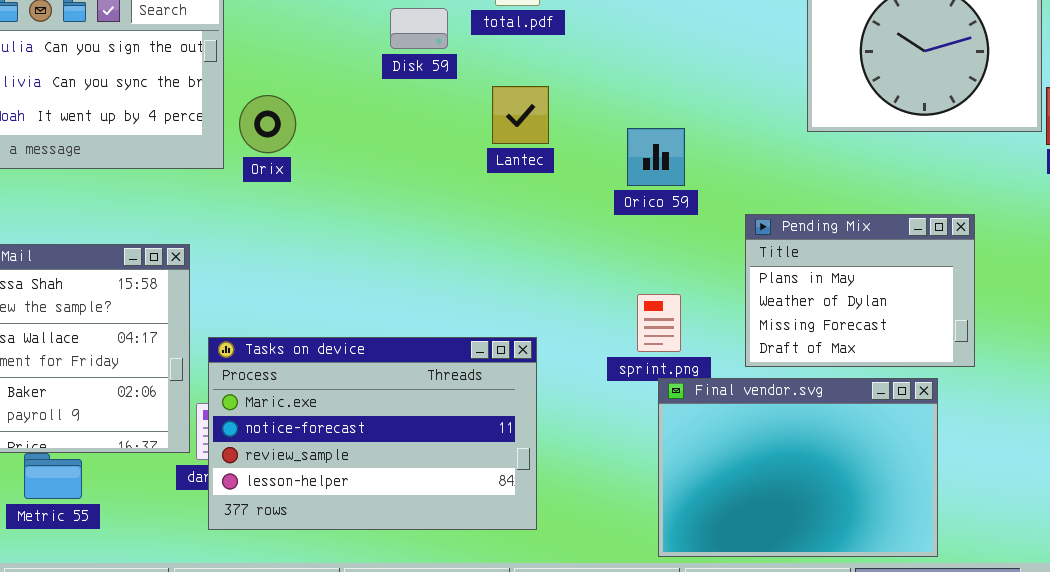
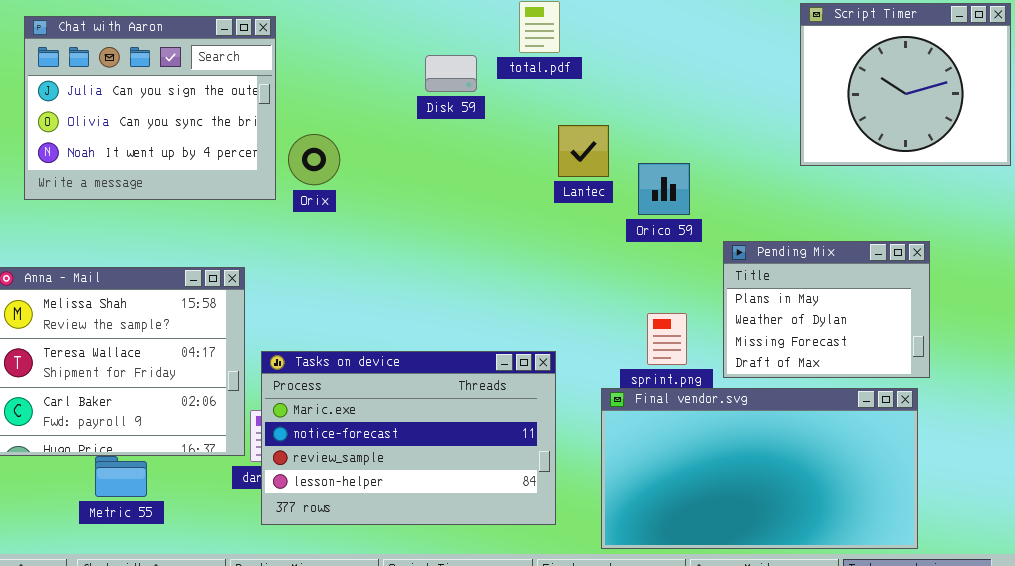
Lantec: [492,86,549,144] -> [558,125,609,177], moved
Pending Mix: [745,214,975,367] -> [723,241,930,378], moved
Final vendor.svg: [658,378,938,557] -> [601,388,918,549], resized

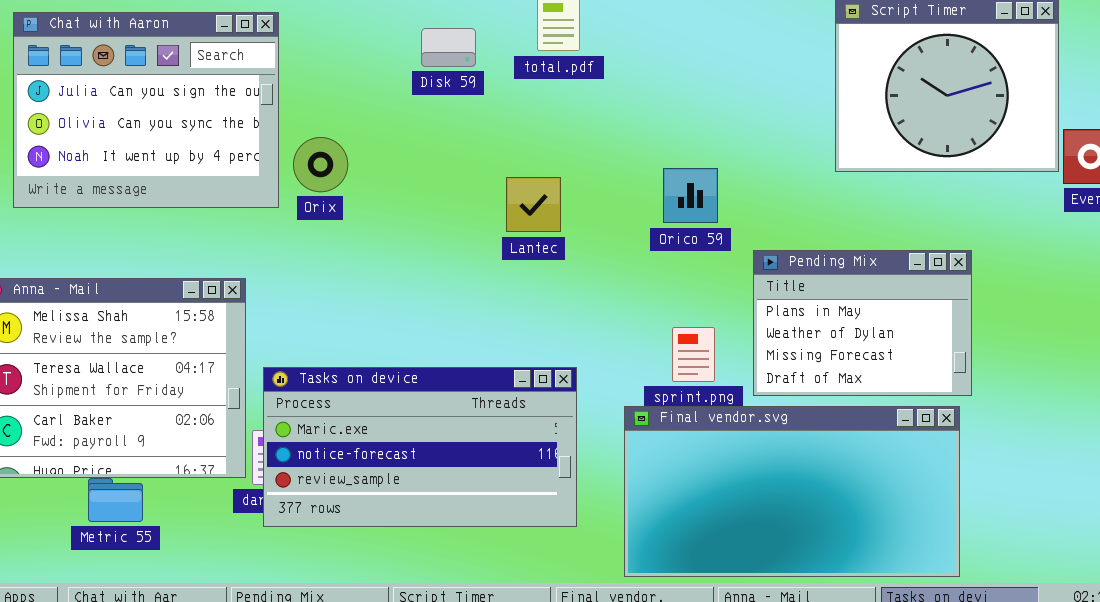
Disk 59: [425,55,477,92] -> [421,28,476,67], moved
Lantec: [558,125,609,177] -> [506,177,561,232], moved
Tasks on device: [261,351,556,525] -> [263,367,577,527], resized

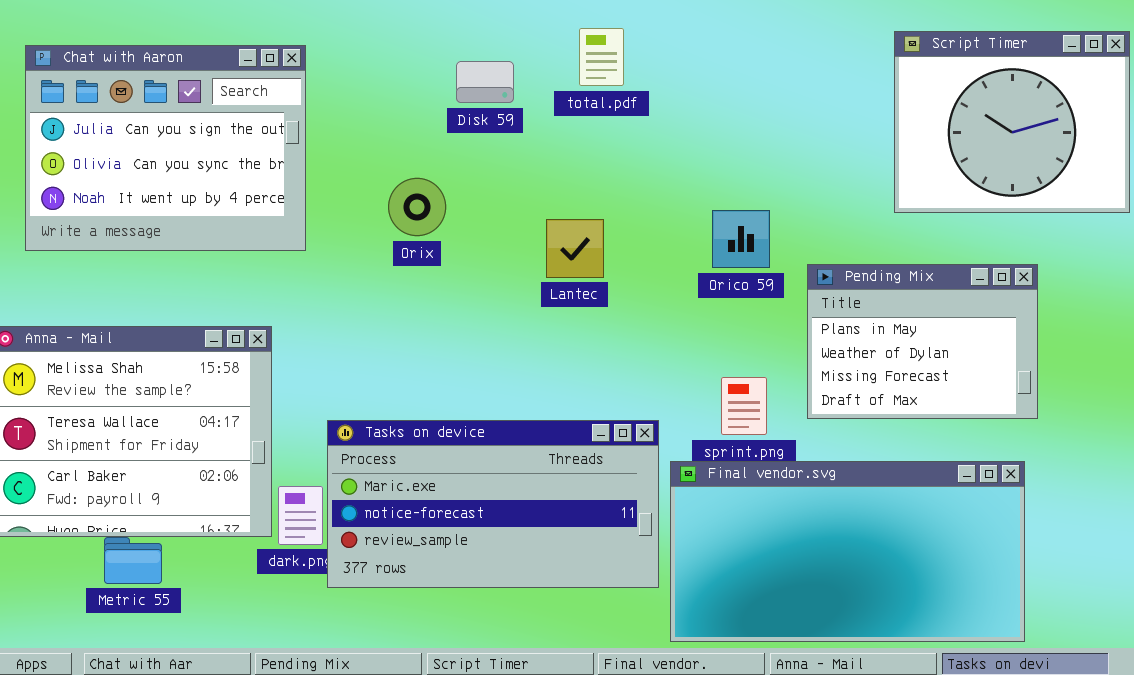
Orix: [293,137,348,192] -> [388,178,446,236], moved
Pending Mix: [753,250,972,396] -> [807,264,1038,419], moved
Tasks on device: [263,367,577,527] -> [327,420,659,588], moved

